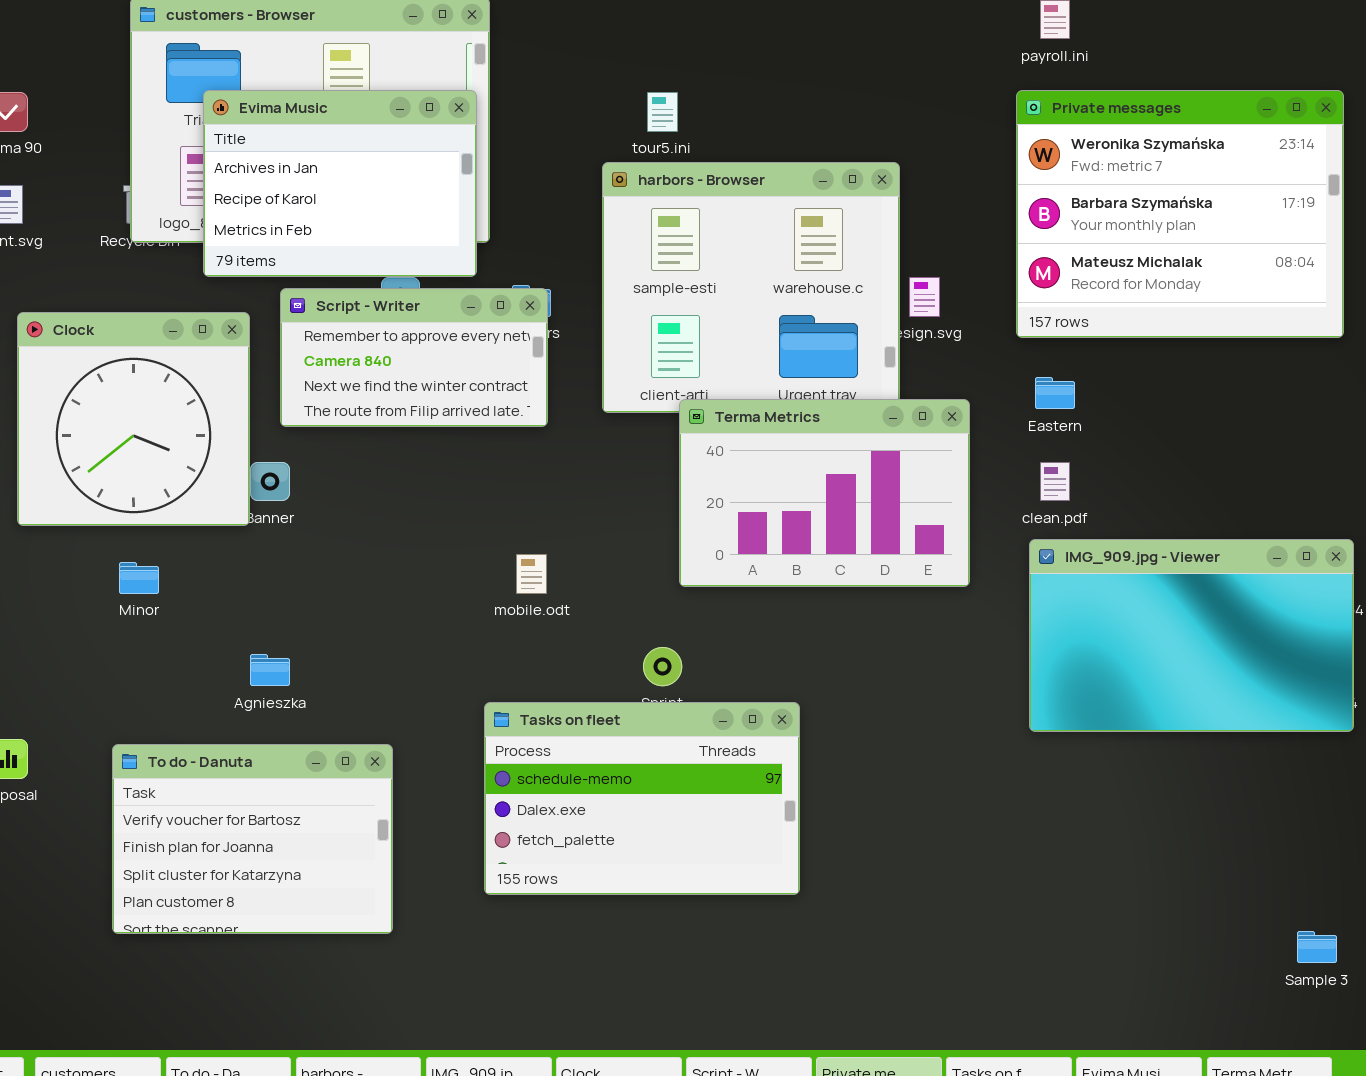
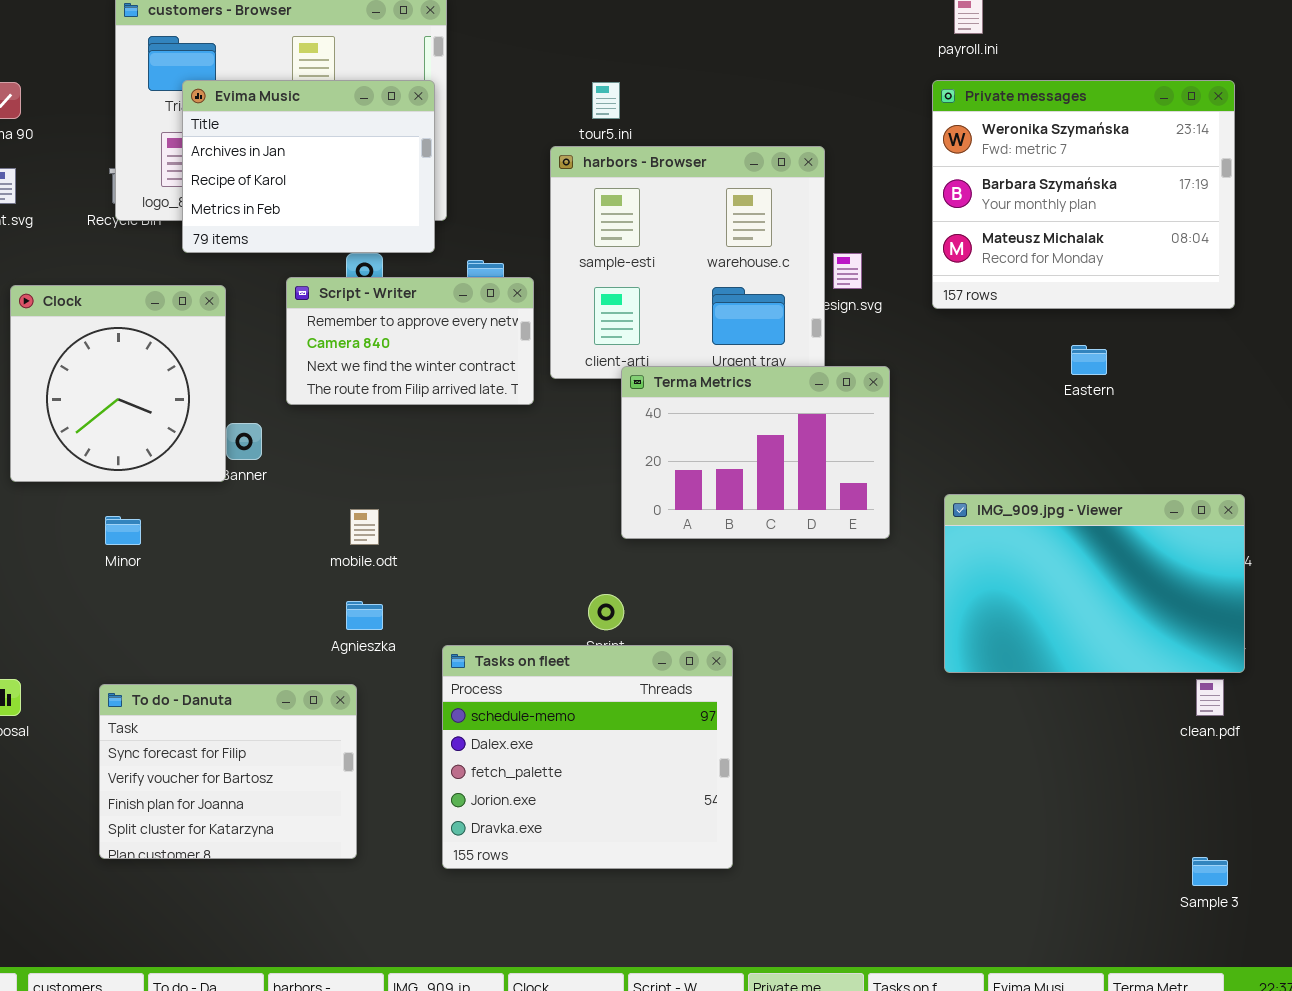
Script - Writer: [280,288,548,427] -> [286,277,534,405], moved
Eastern: [1035,377,1075,409] -> [1071,345,1107,375], moved
clean.pdf: [1040,462,1070,501] -> [1196,679,1224,716], moved
mobile.odt: [516,554,547,594] -> [350,509,379,545], moved
Agnieszka: [250,654,290,686] -> [346,601,383,630], moved
Tasks on fleet: [484,702,800,895] -> [442,645,733,869], resized
To do - Danuta: [112,744,393,934] -> [99,684,357,859], scrolled up 1 row

